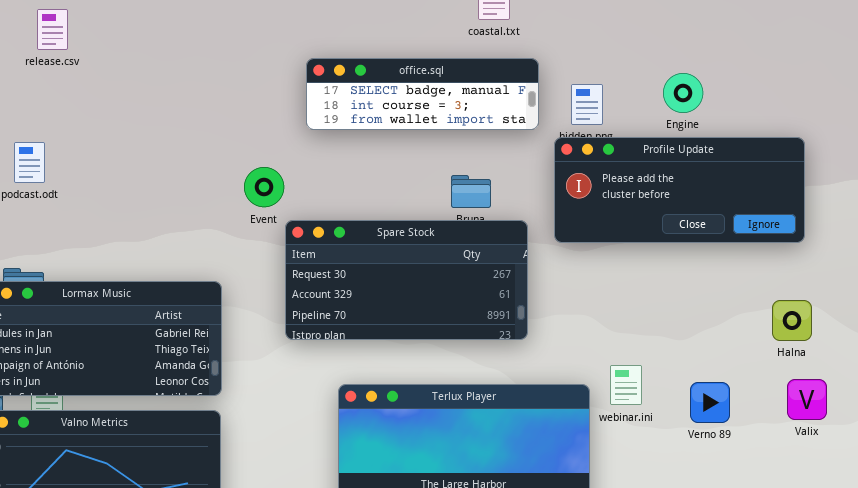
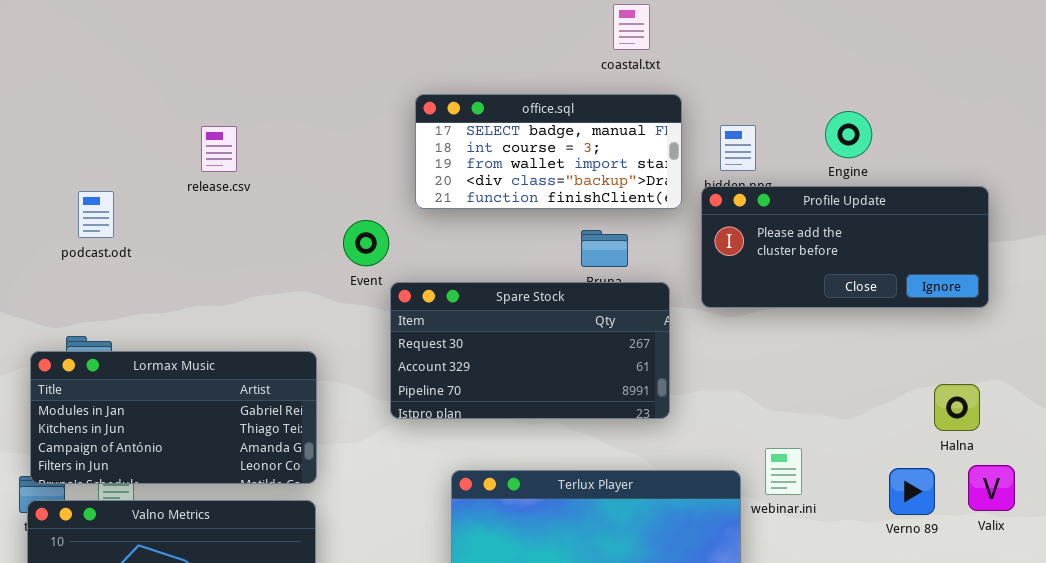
release.csv: [37,9,68,50] -> [201,126,237,172], moved
office.sql: [306,58,539,130] -> [415,94,682,209], resized
Halna: [772,300,812,341] -> [934,384,980,431], moved
Verno 89: [690,382,730,423] -> [889,468,935,515], moved

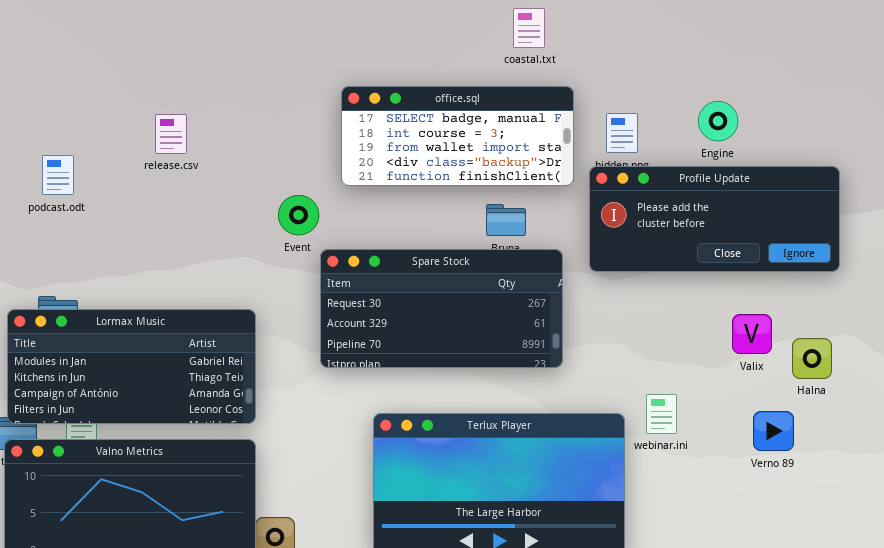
podcast.odt: [78,191,114,238] -> [42,155,74,195], moved
Valix: [968,465,1015,511] -> [732,314,772,354], moved

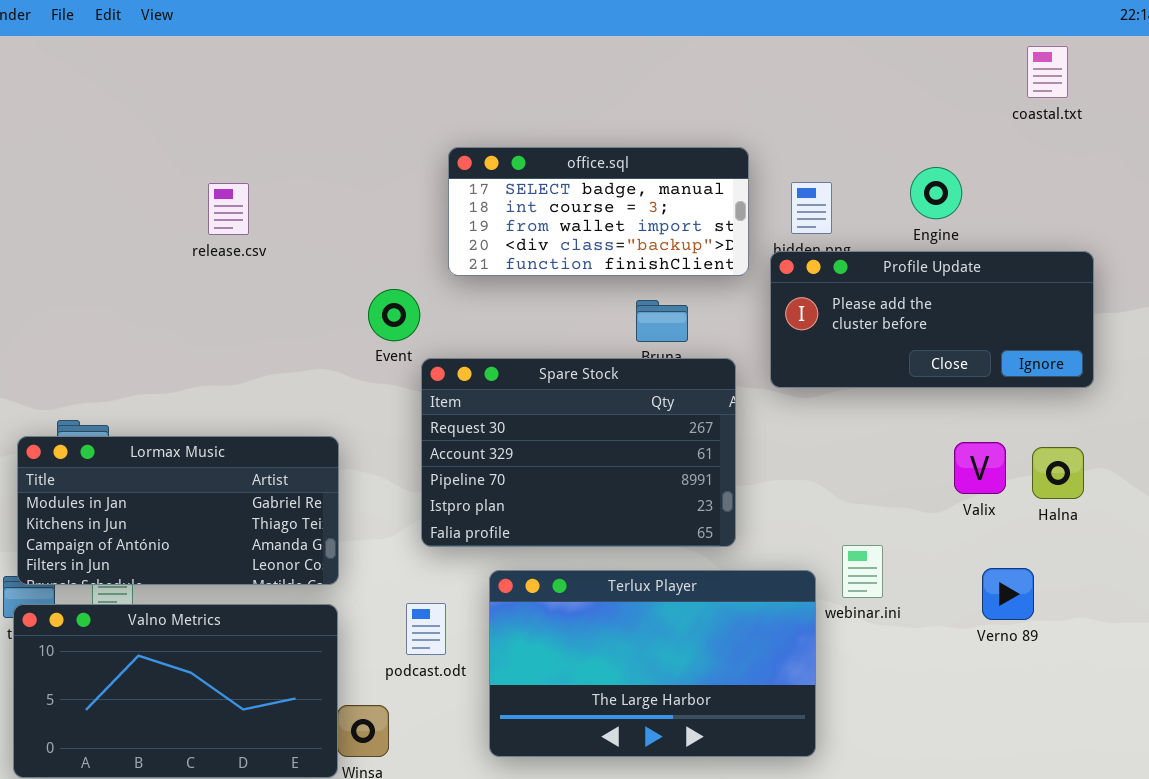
coastal.txt: [513,8,545,48] -> [1027,46,1068,98], moved
podcast.odt: [42,155,74,195] -> [406,603,446,655], moved
Spare Stock: [320,249,563,368] -> [421,358,736,547], resized
Halna: [792,338,832,379] -> [1032,447,1084,499], moved

